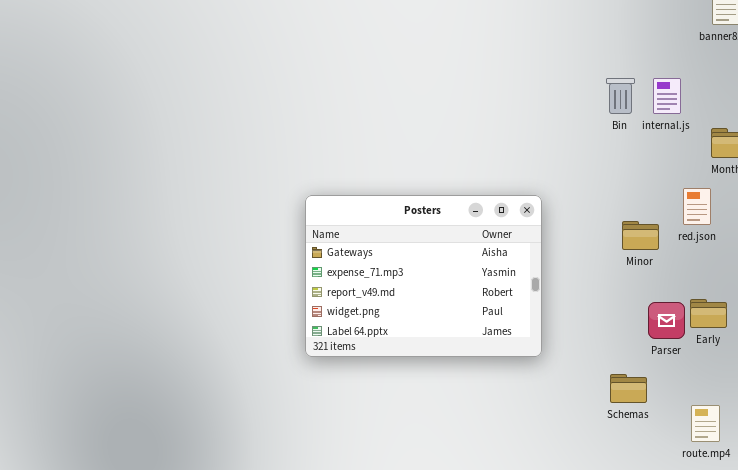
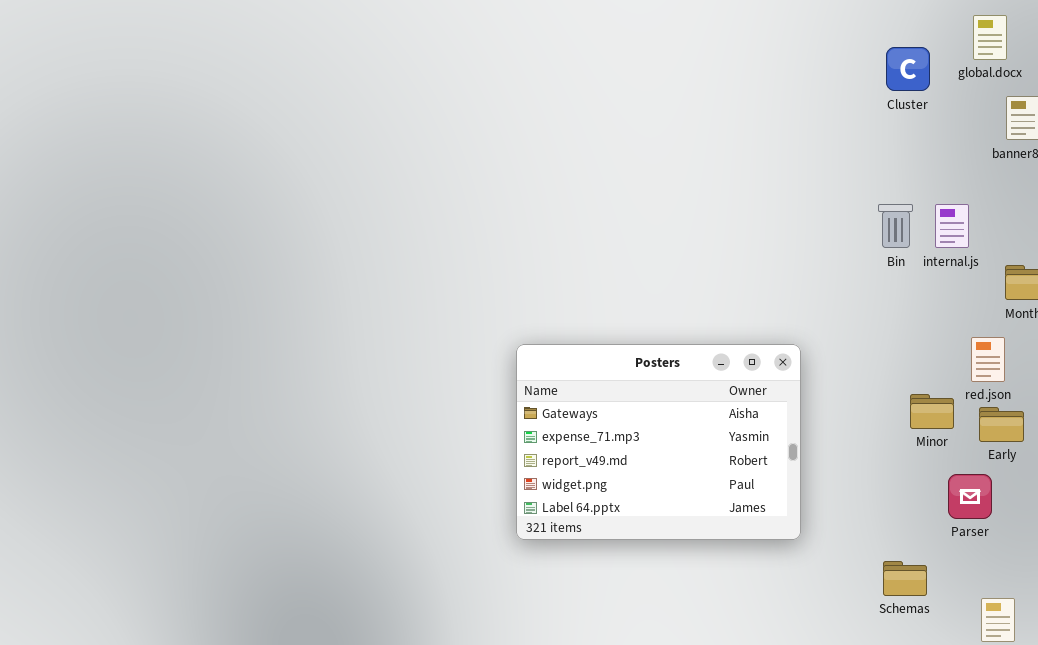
Minor: [622,221,659,250] -> [910,394,954,429], moved
Early: [690,299,727,328] -> [979,407,1024,442], moved
Parser: [648,302,685,339] -> [948,474,992,519], moved

